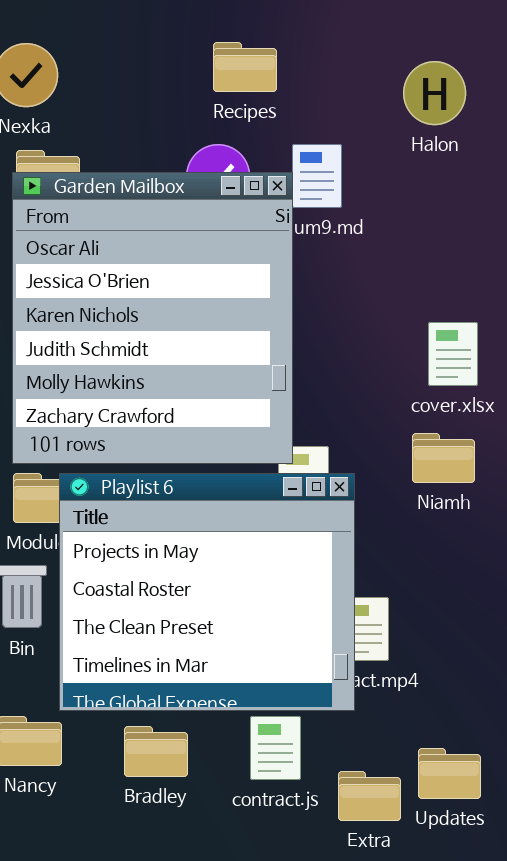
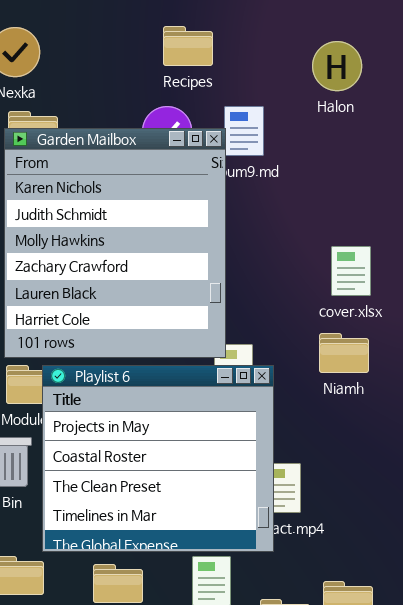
Garden Mailbox: [12,172,293,464] -> [4,128,226,358], scrolled down 2 rows

